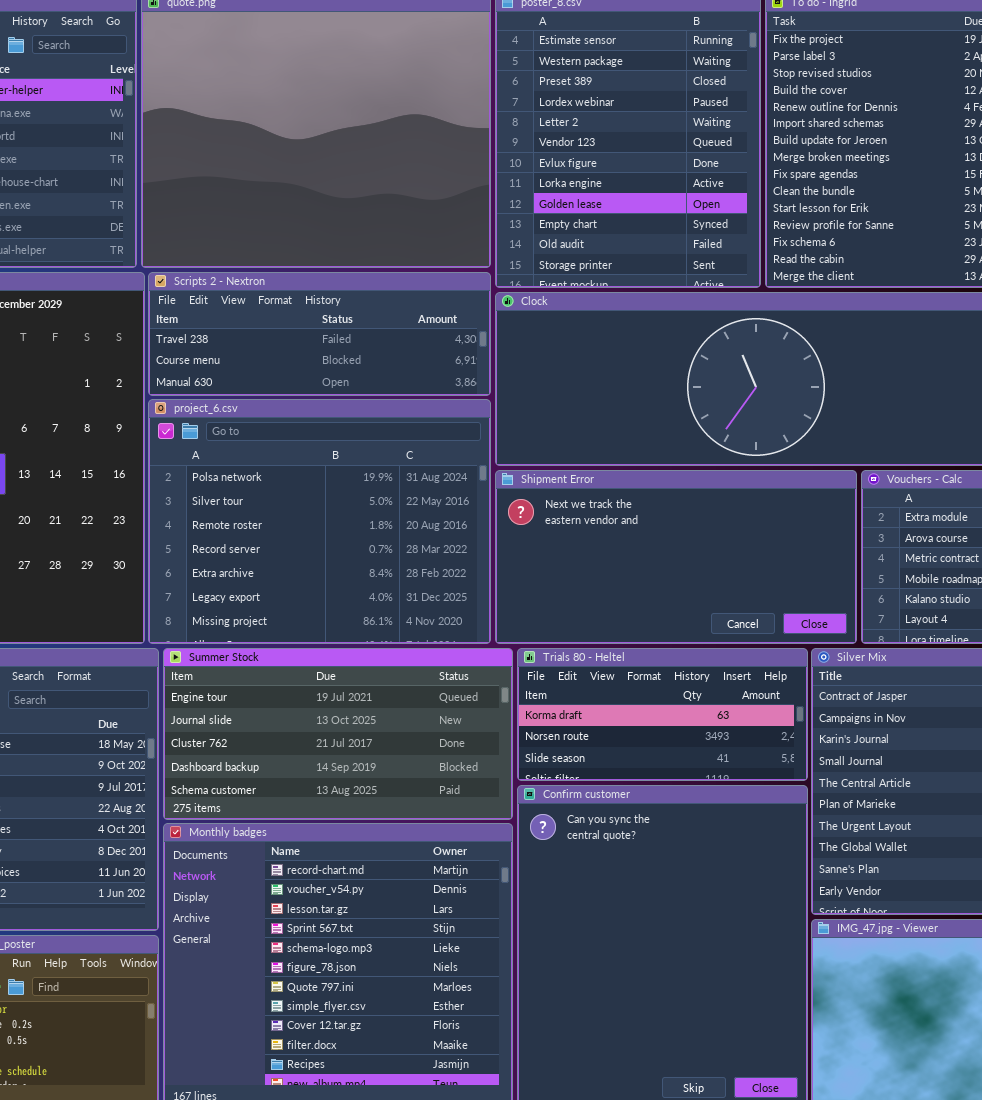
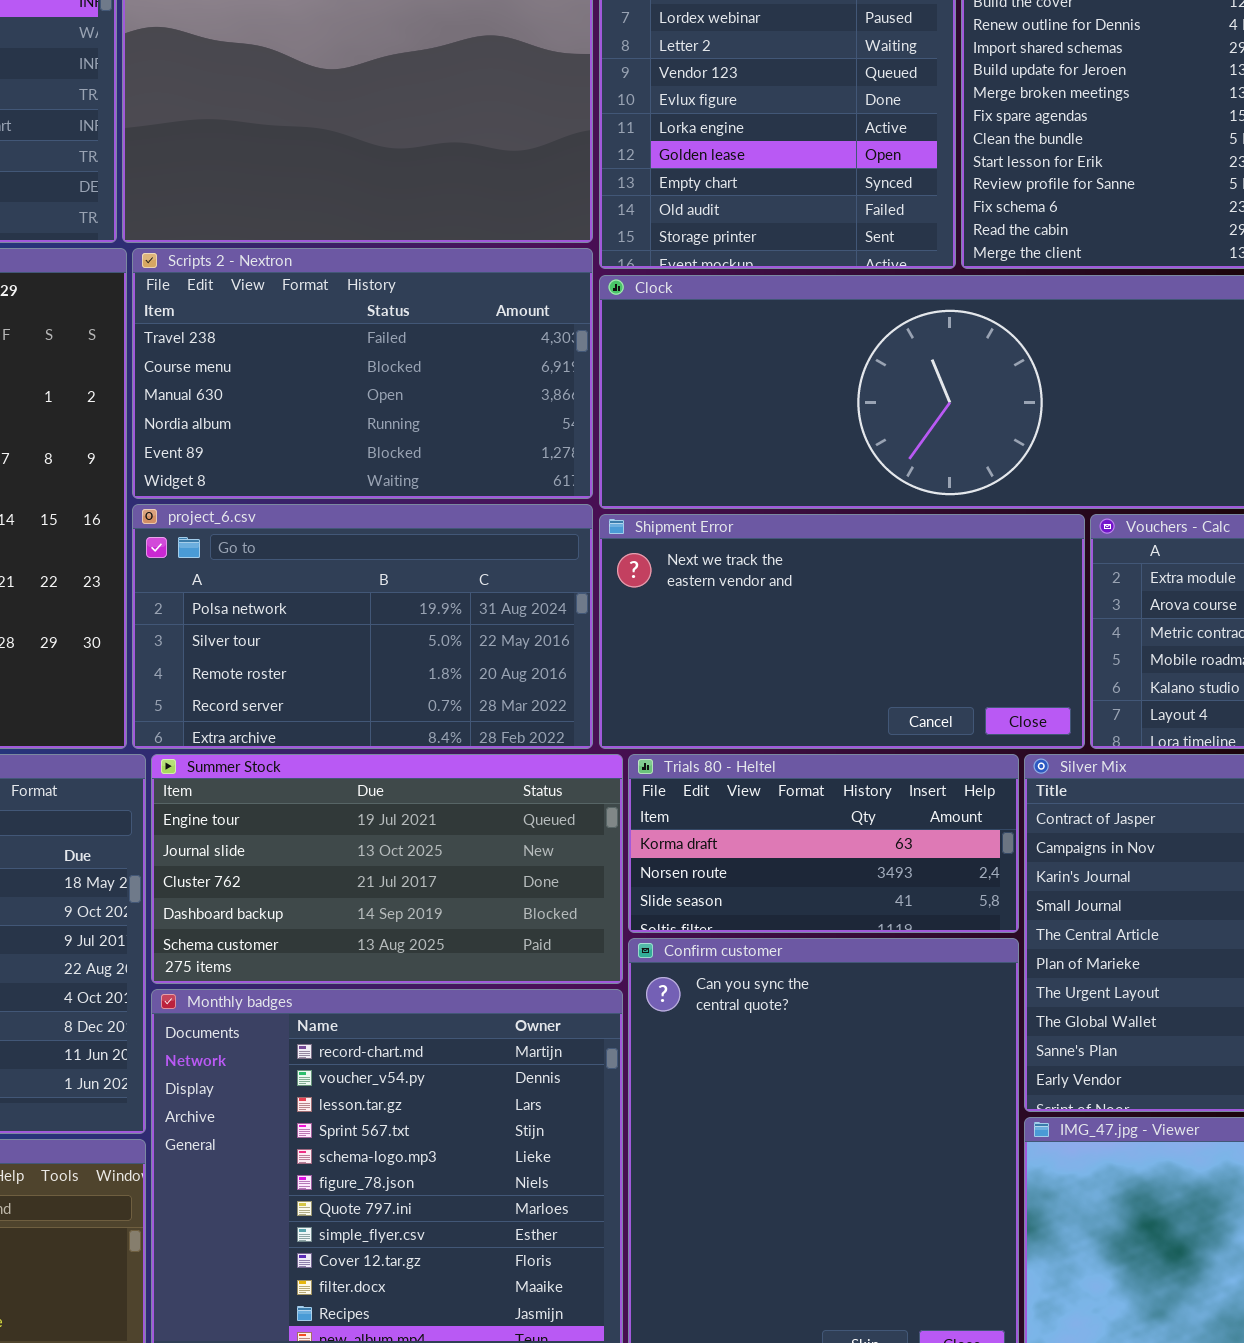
Scripts 2 - Nextron: [148,272,491,396] -> [132,248,593,499], resized
project_6.csv: [148,399,491,644] -> [132,504,593,749], resized

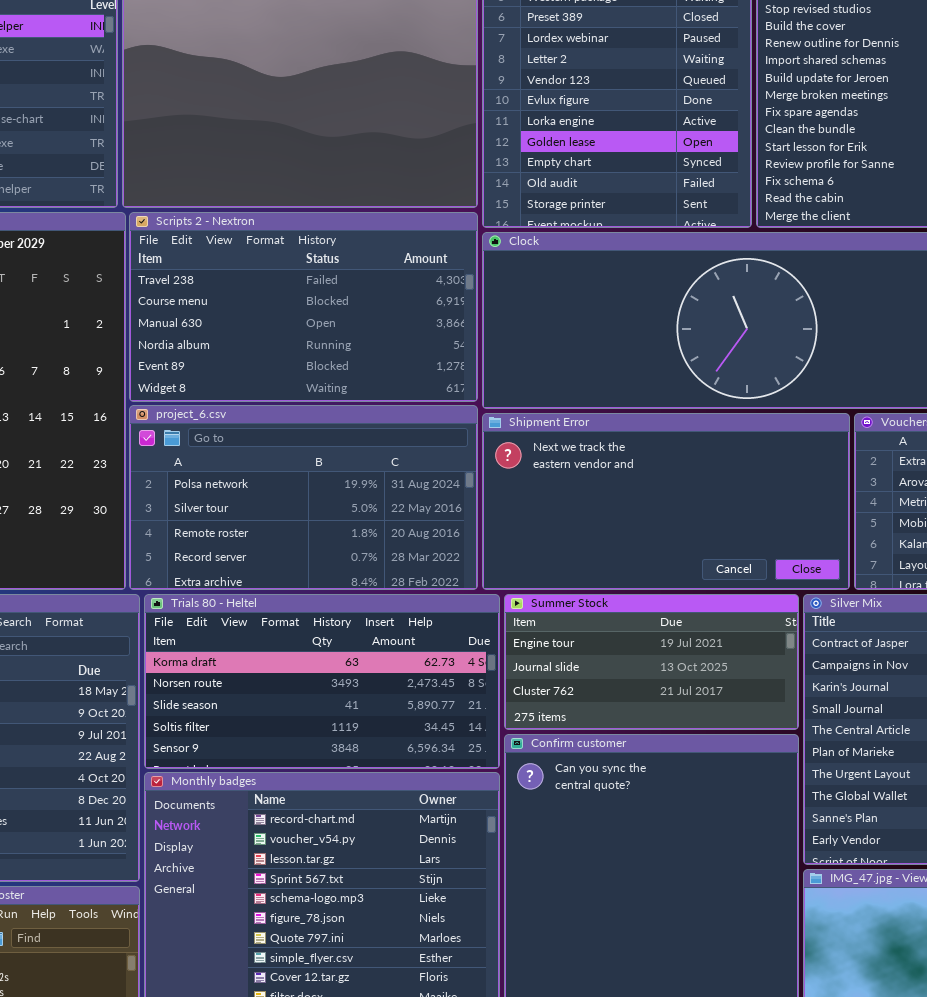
Summer Stock: [151,754,623,984] -> [504,594,799,730], moved, resized
Trials 80 - Heltel: [628,754,1019,933] -> [144,594,500,769], moved, resized

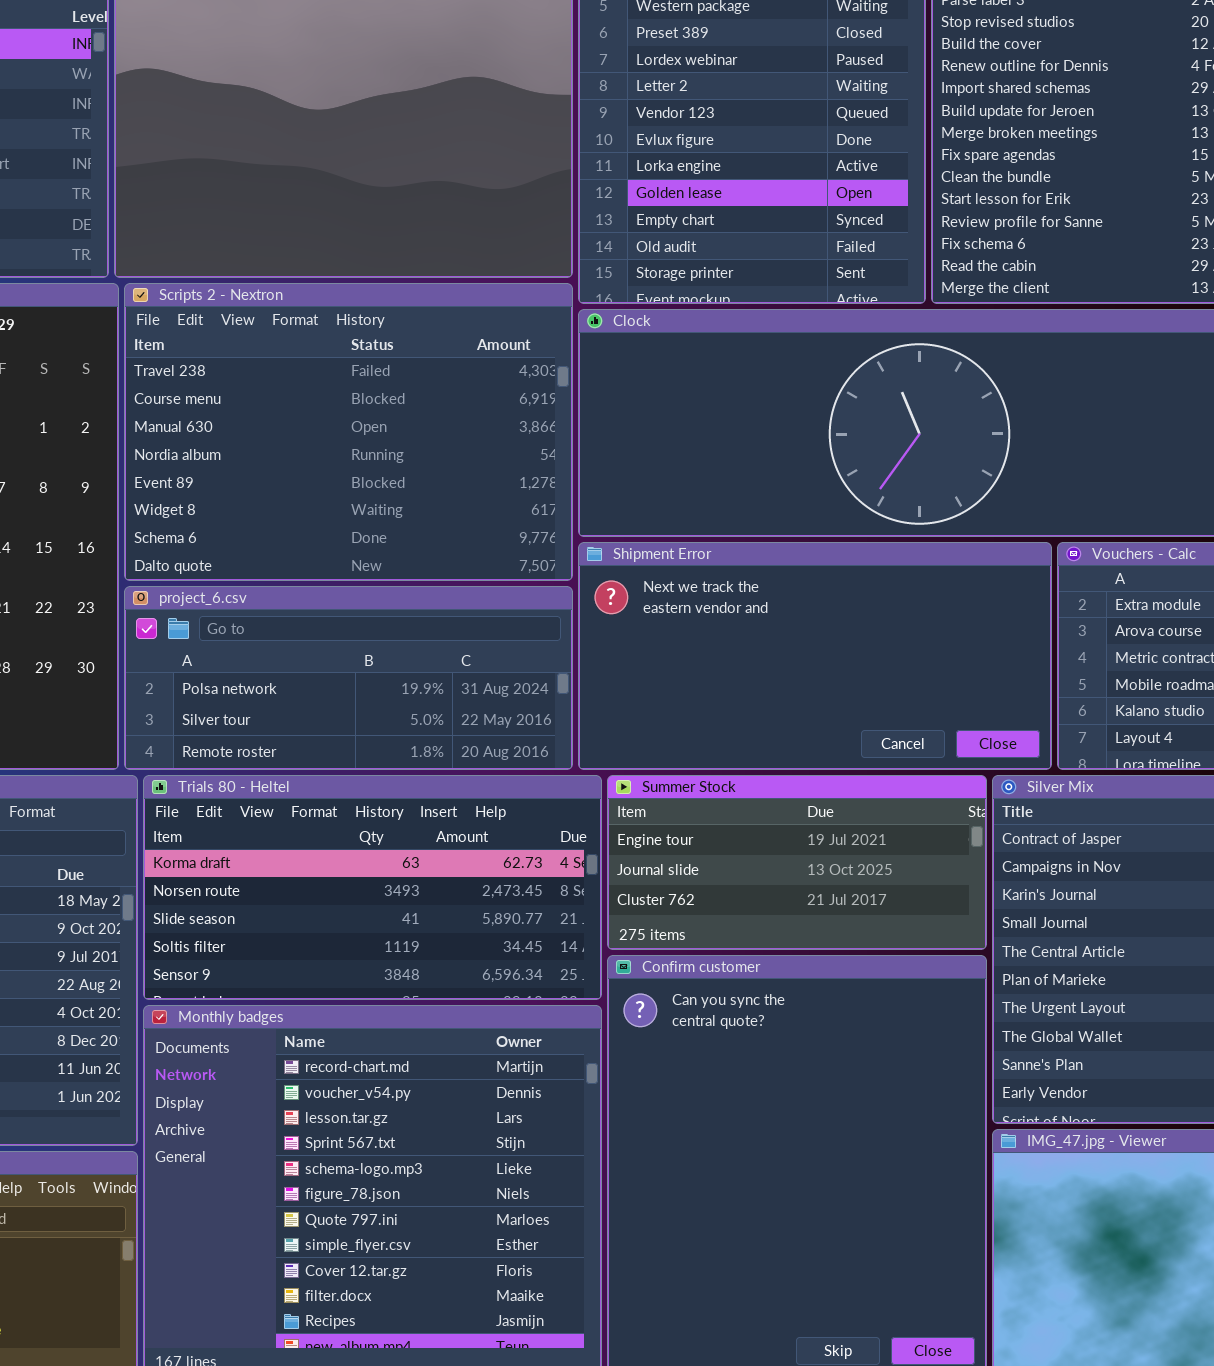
Scripts 2 - Nextron: [129,212,478,402] -> [124,283,573,581], resized
project_6.csv: [129,405,478,590] -> [124,586,573,770], resized

